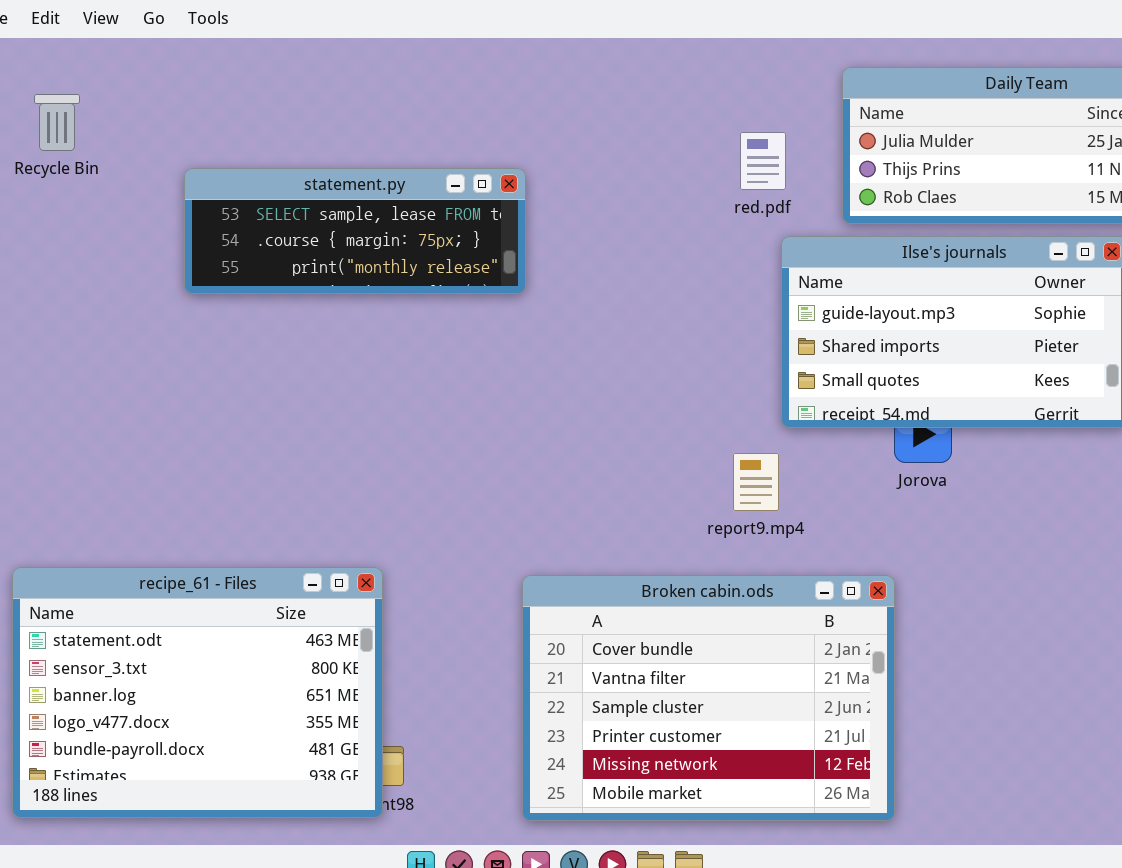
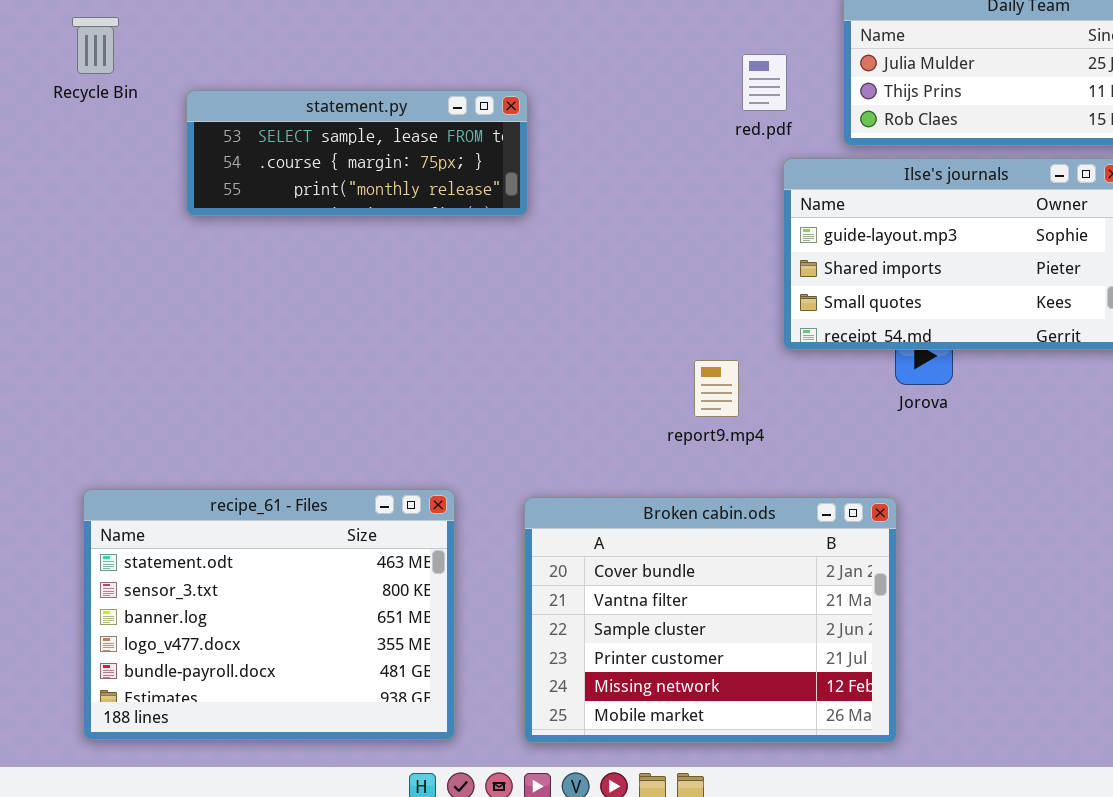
Recycle Bin: [34,94,80,151] -> [72,17,119,74], moved
report9.mp4: [733,453,779,511] -> [694,360,739,417], moved
recipe_61 - Files: [12,567,383,818] -> [83,489,455,740], moved

